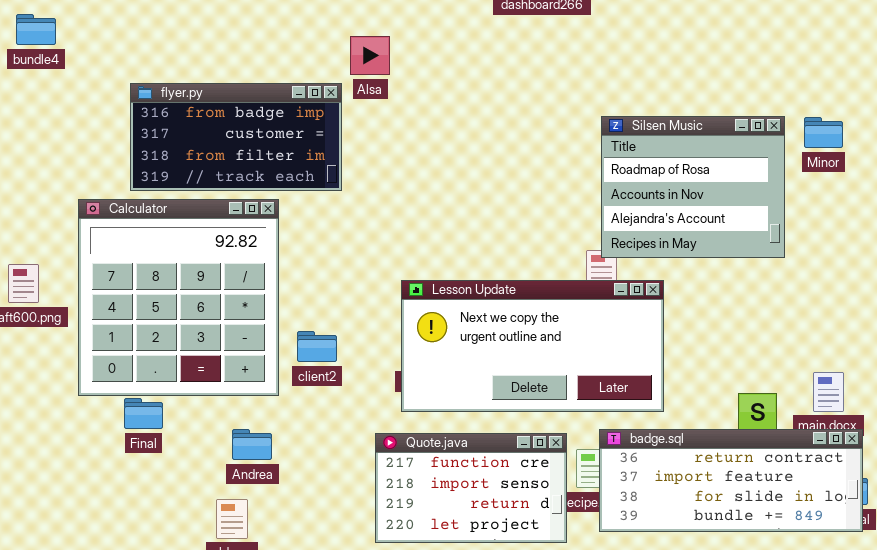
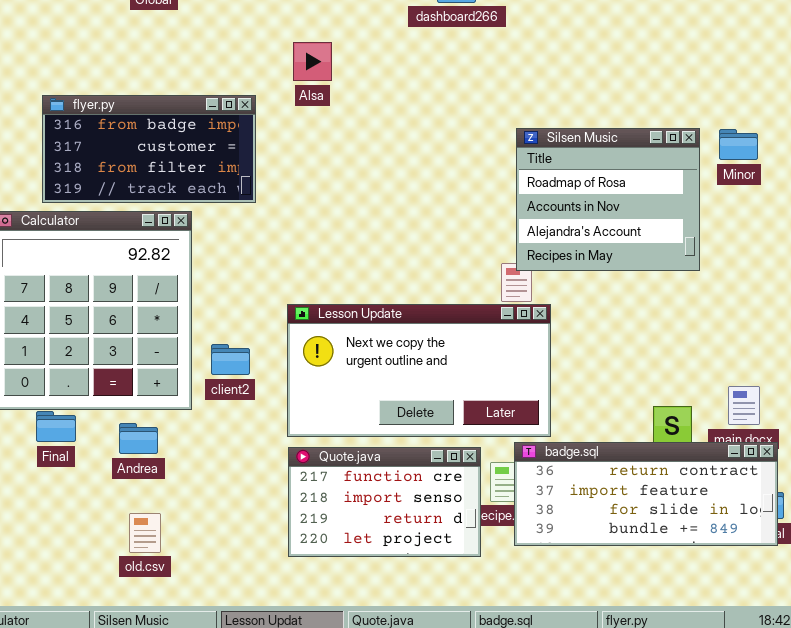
Alsa: [350,36,390,75] -> [293,42,332,81], moved
Lesson Update: [401,280,664,412] -> [287,304,551,437], moved
Andrea: [232,429,272,460] -> [119,423,158,454], moved

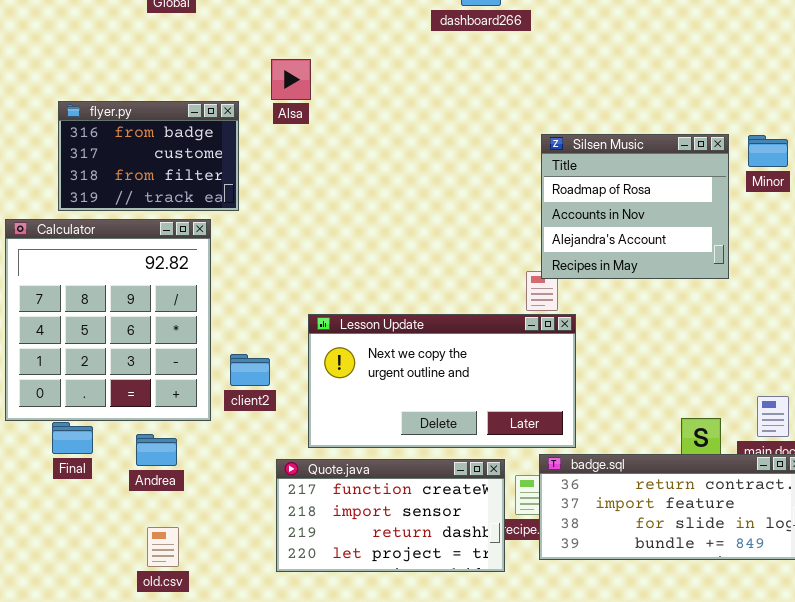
Alsa: [293,42,332,81] -> [271,59,311,100], moved
flyer.py: [42,95,256,203] -> [58,101,239,211], resized
Quote.java: [288,447,481,557] -> [276,459,505,572], resized

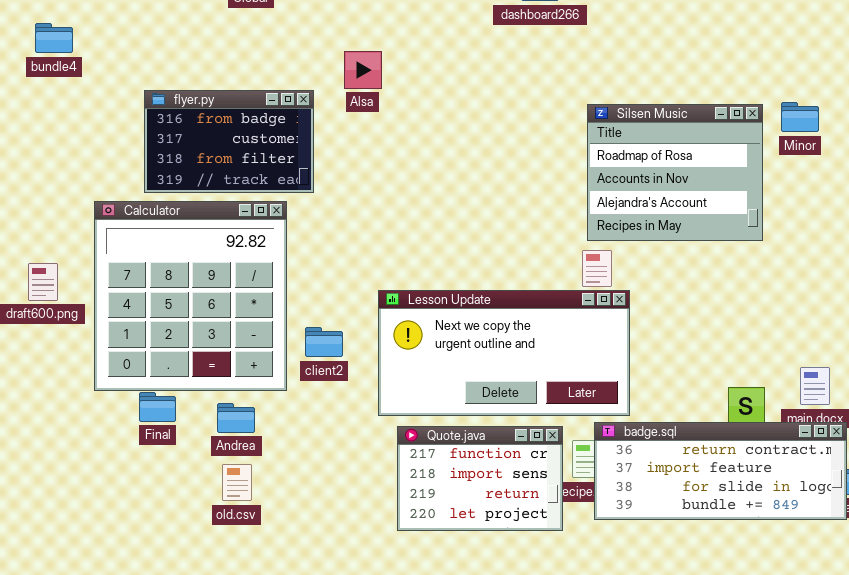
Silsen Music: [541,134,729,279] -> [587,104,763,241], moved
Minor: [748,135,788,167] -> [781,102,819,132], moved
Quote.java: [276,459,505,572] -> [397,426,563,531], resized
old.csv: [147,527,179,567] -> [222,464,252,501], moved

